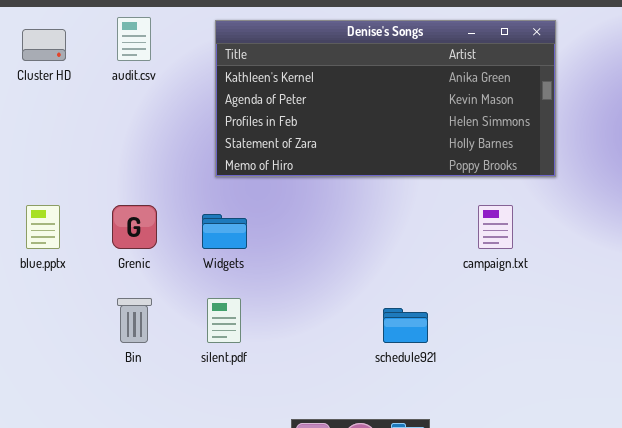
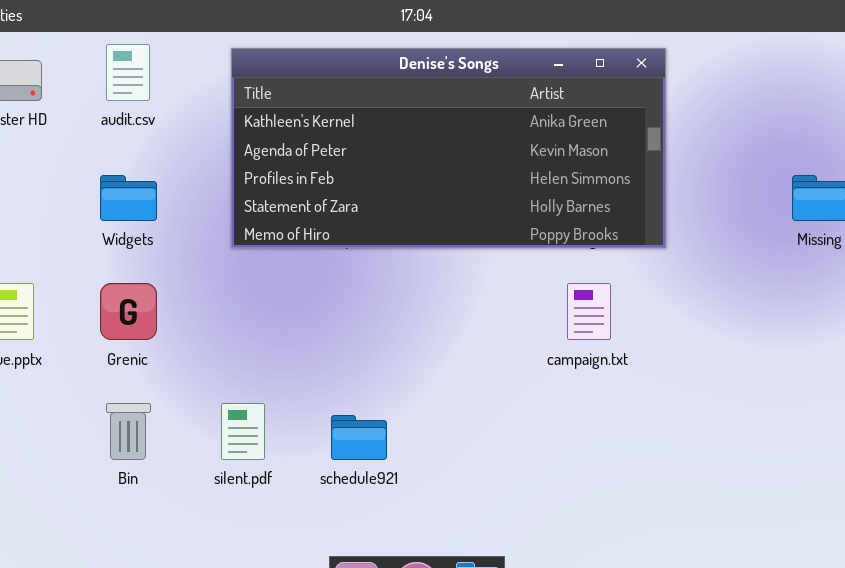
Widgets: [202,214,247,249] -> [100,175,157,221], moved
schedule921: [383,308,428,343] -> [331,415,387,460], moved

